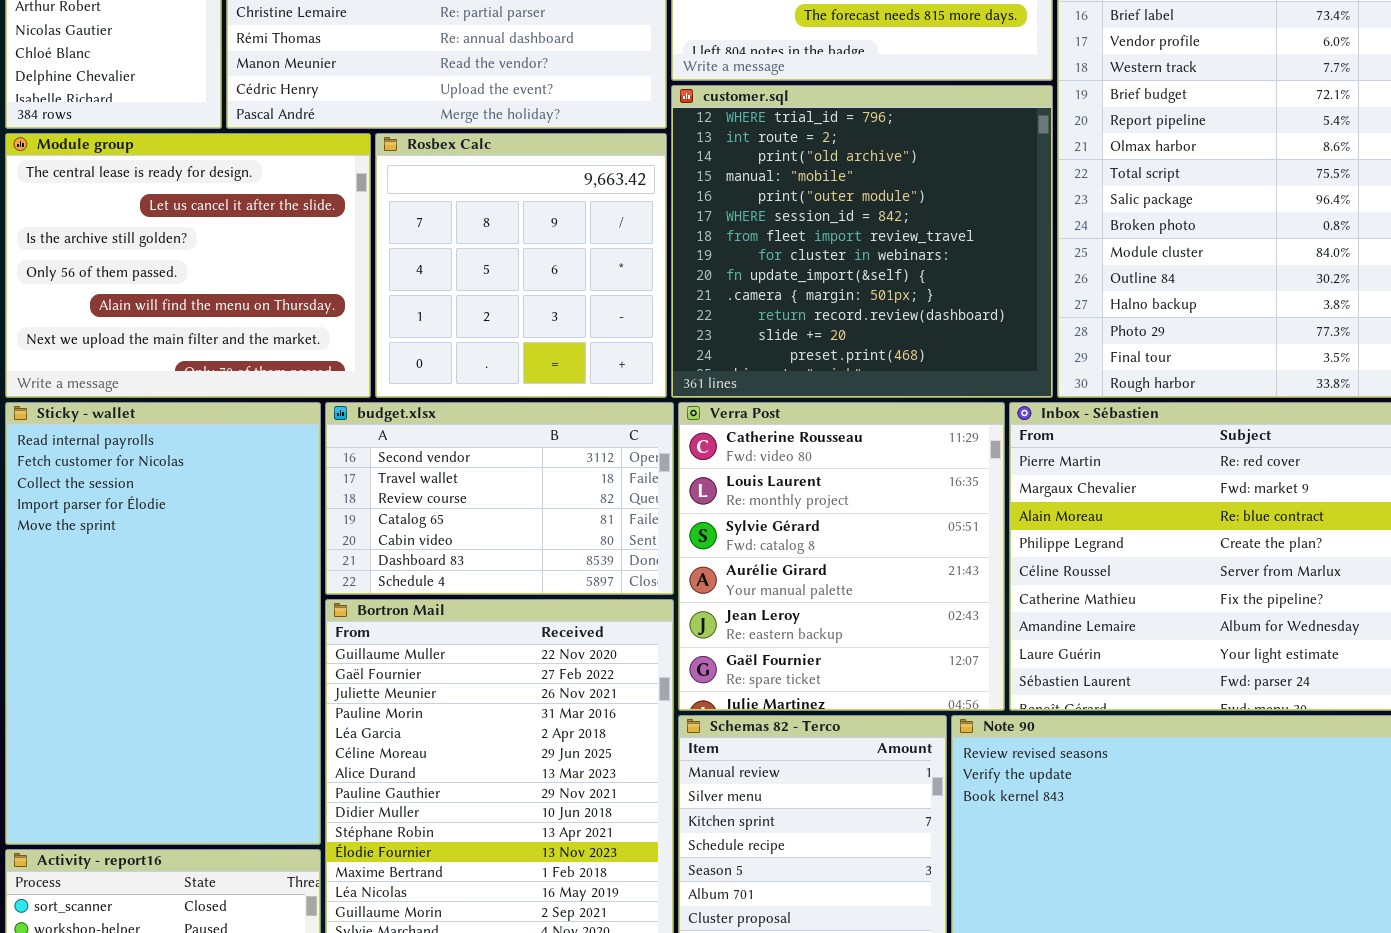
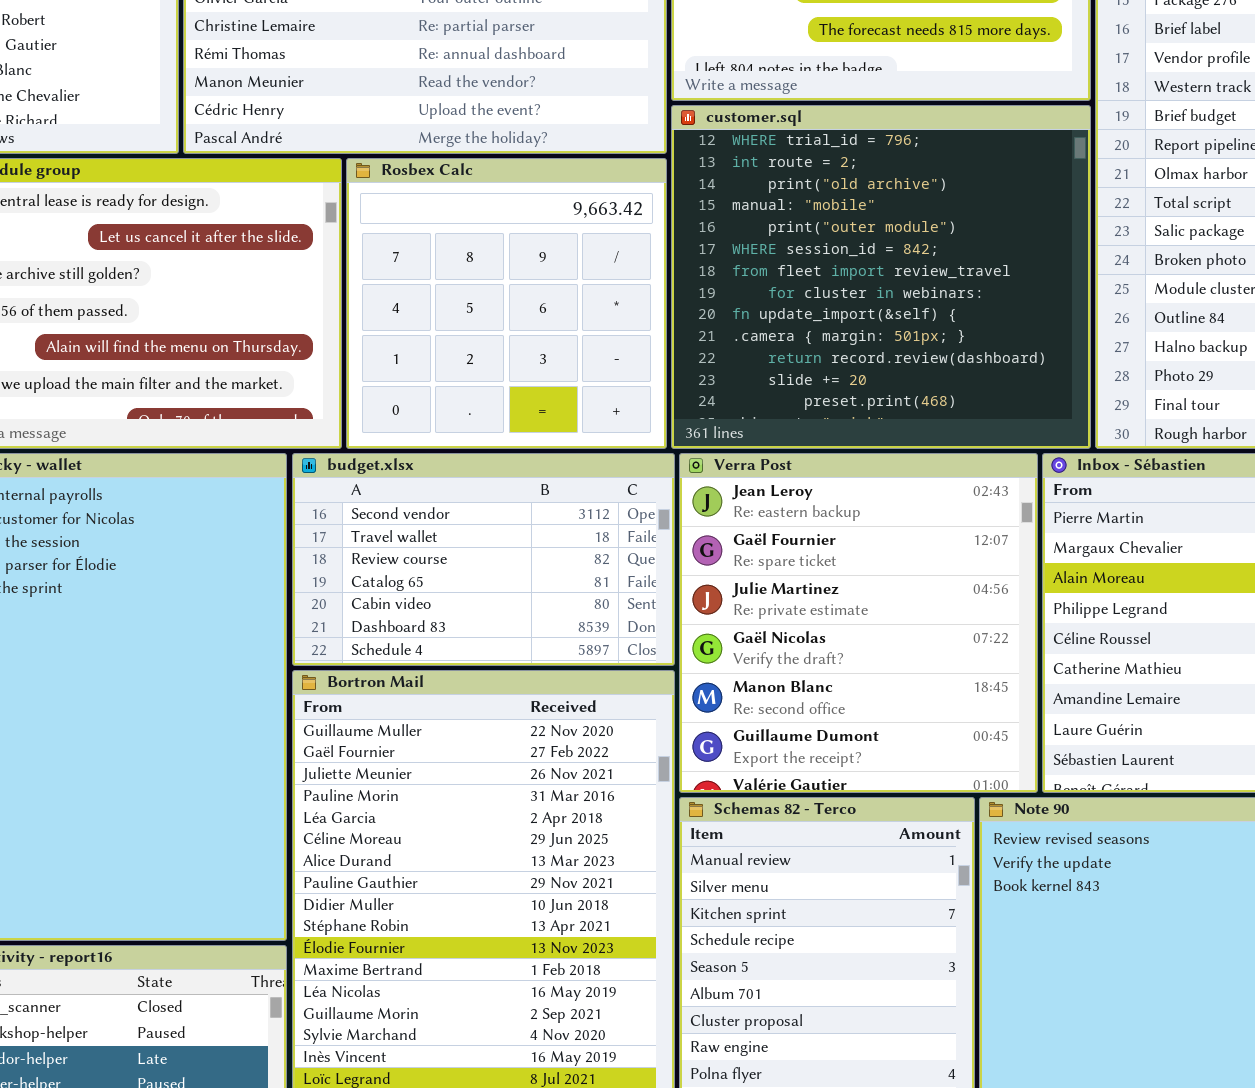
Verra Post: [678,402,1005,711] -> [679,453,1038,793], scrolled down 4 rows

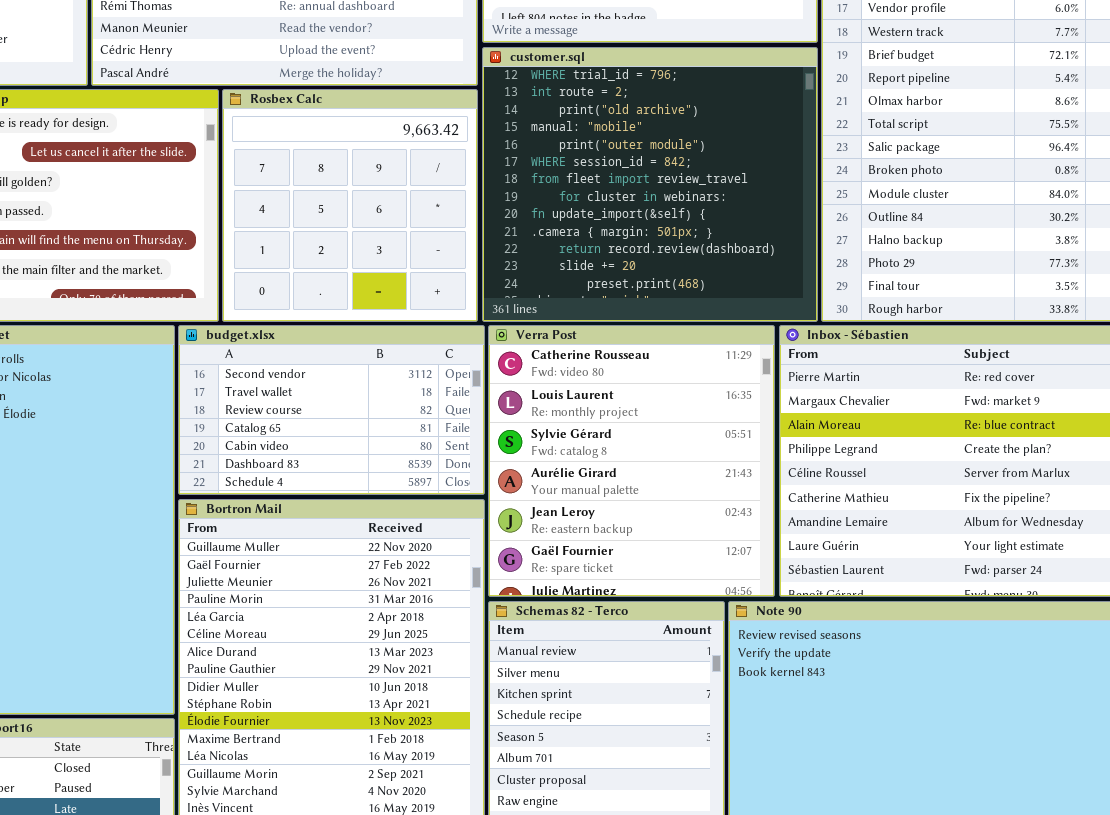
Verra Post: [679,453,1038,793] -> [488,325,775,597], scrolled up 4 rows

